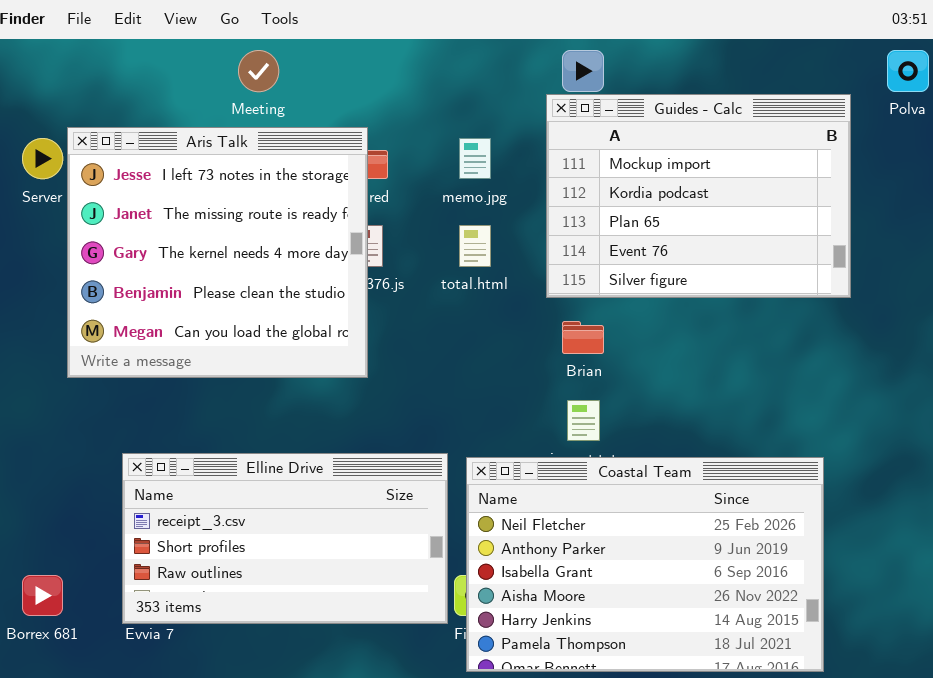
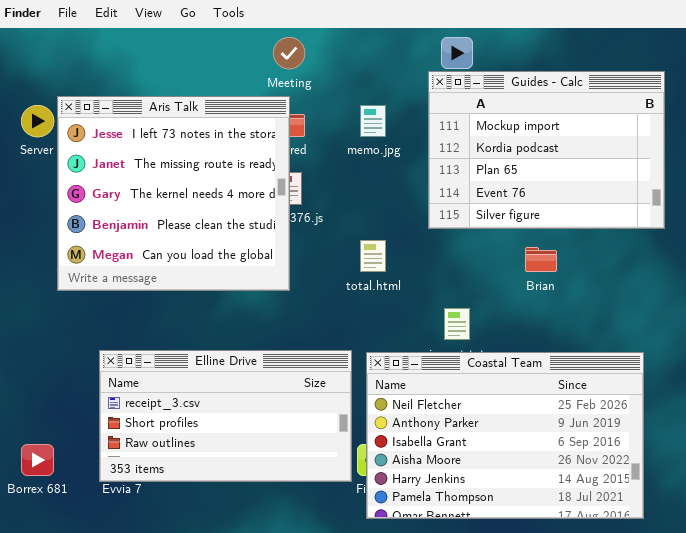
Meeting: [238,50,279,92] -> [273,37,305,69], moved
total.html: [459,225,491,267] -> [360,240,386,272], moved
Brian: [562,321,604,354] -> [525,247,557,272], moved

